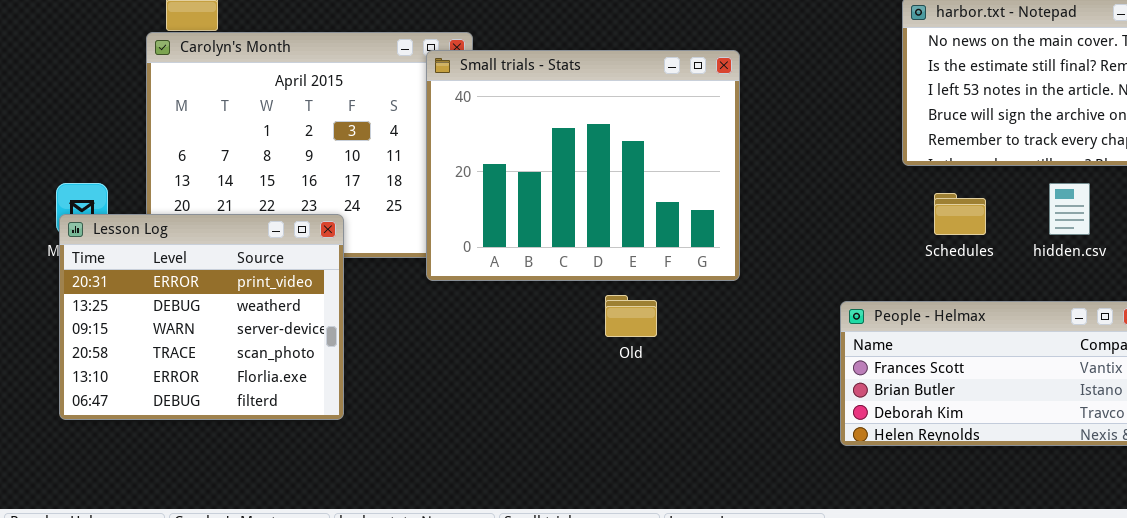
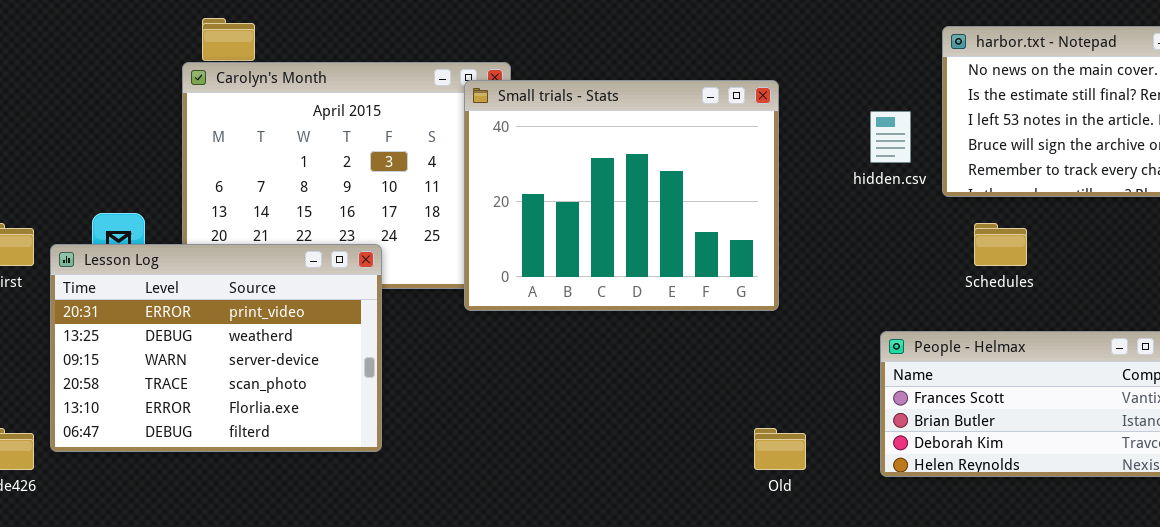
hidden.csv: [1049,183,1090,235] -> [870,111,911,163], moved
Lesson Log: [59,214,344,420] -> [50,244,382,452], resized
Old: [605,295,657,337] -> [754,428,806,470], moved

